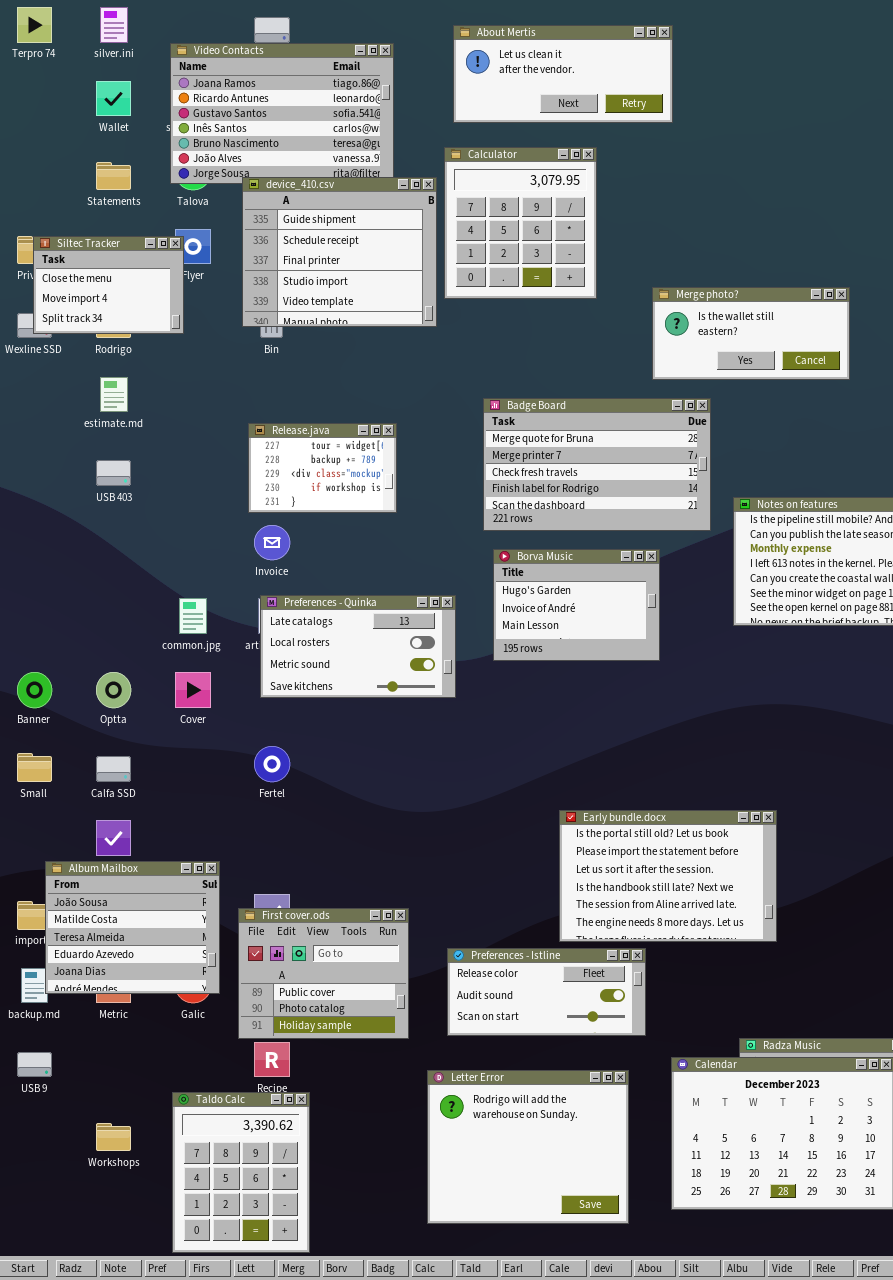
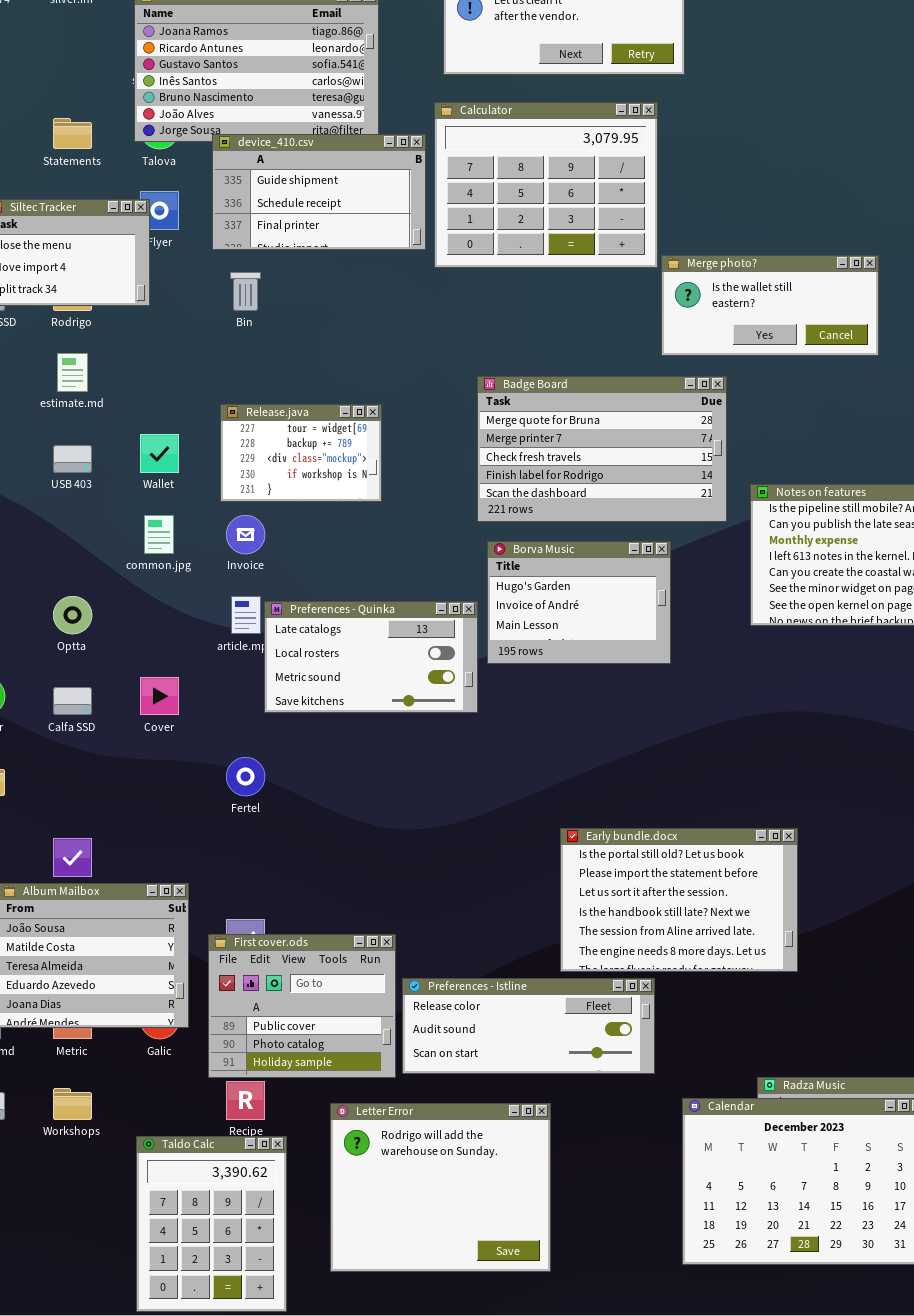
Wallet: [96,81,131,116] -> [140,434,179,473], moved
Calculator: [444,147,597,299] -> [434,102,658,268], resized
device_410.csv: [242,177,437,327] -> [212,134,426,250], resized
Preferences - Quinka: [260,595,456,698] -> [264,601,478,713], moved
common.jpg: [179,598,207,634] -> [144,515,174,554], moved
Optta: [96,672,131,708] -> [53,596,92,634], moved
Calfa SSD: [96,756,131,782] -> [53,687,92,715], moved
Preferences - Istline: [447,948,646,1036] -> [402,978,655,1074], resized
Letter Error: [427,1070,629,1224] -> [330,1103,551,1272], moved
Workshops: [96,1123,131,1151] -> [53,1088,92,1120], moved

